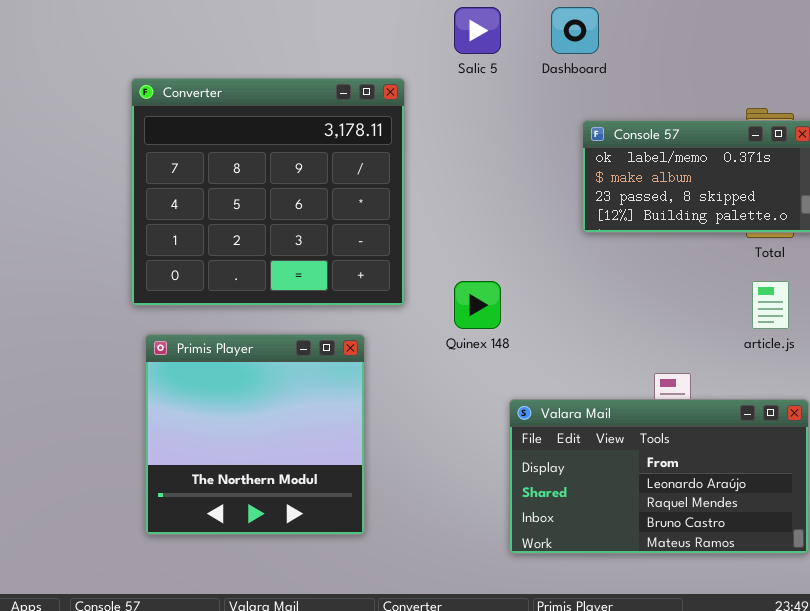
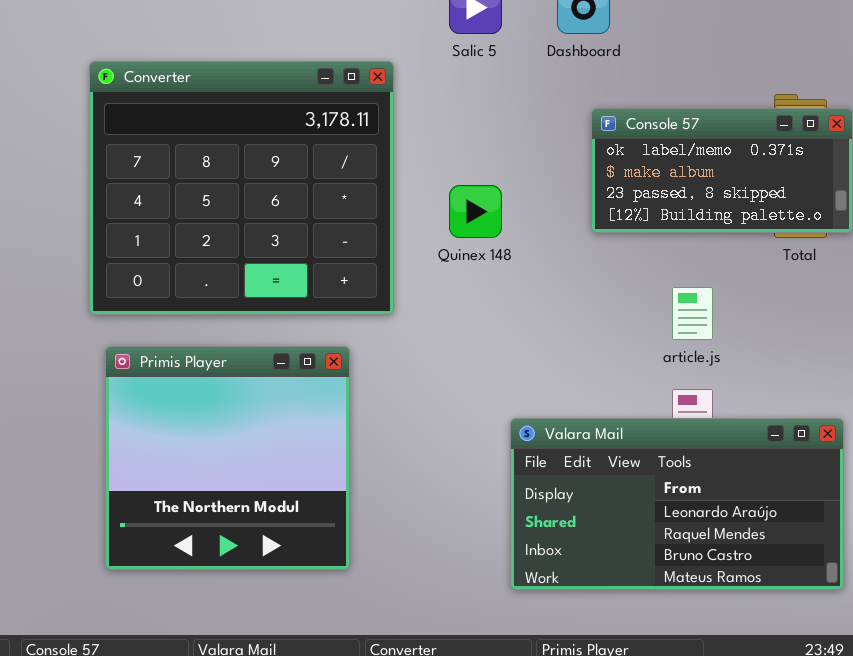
Quinex 148: [454,281,501,329] -> [449,185,502,238], moved
article.js: [752,281,789,329] -> [672,287,713,340], moved

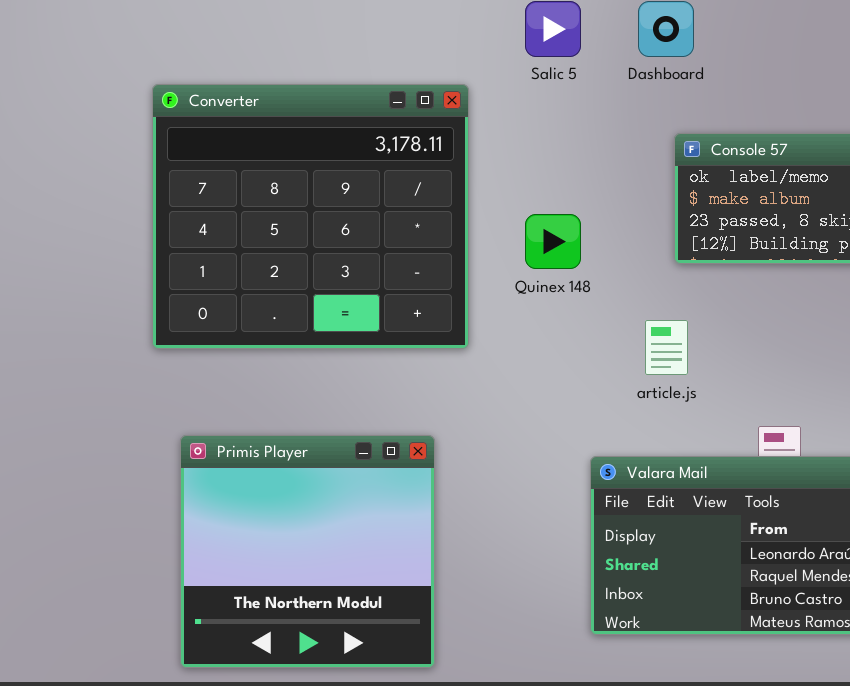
article.js: [672,287,713,340] -> [645,320,688,375], moved
Primis Player: [105,346,350,570] -> [180,435,435,668], moved

